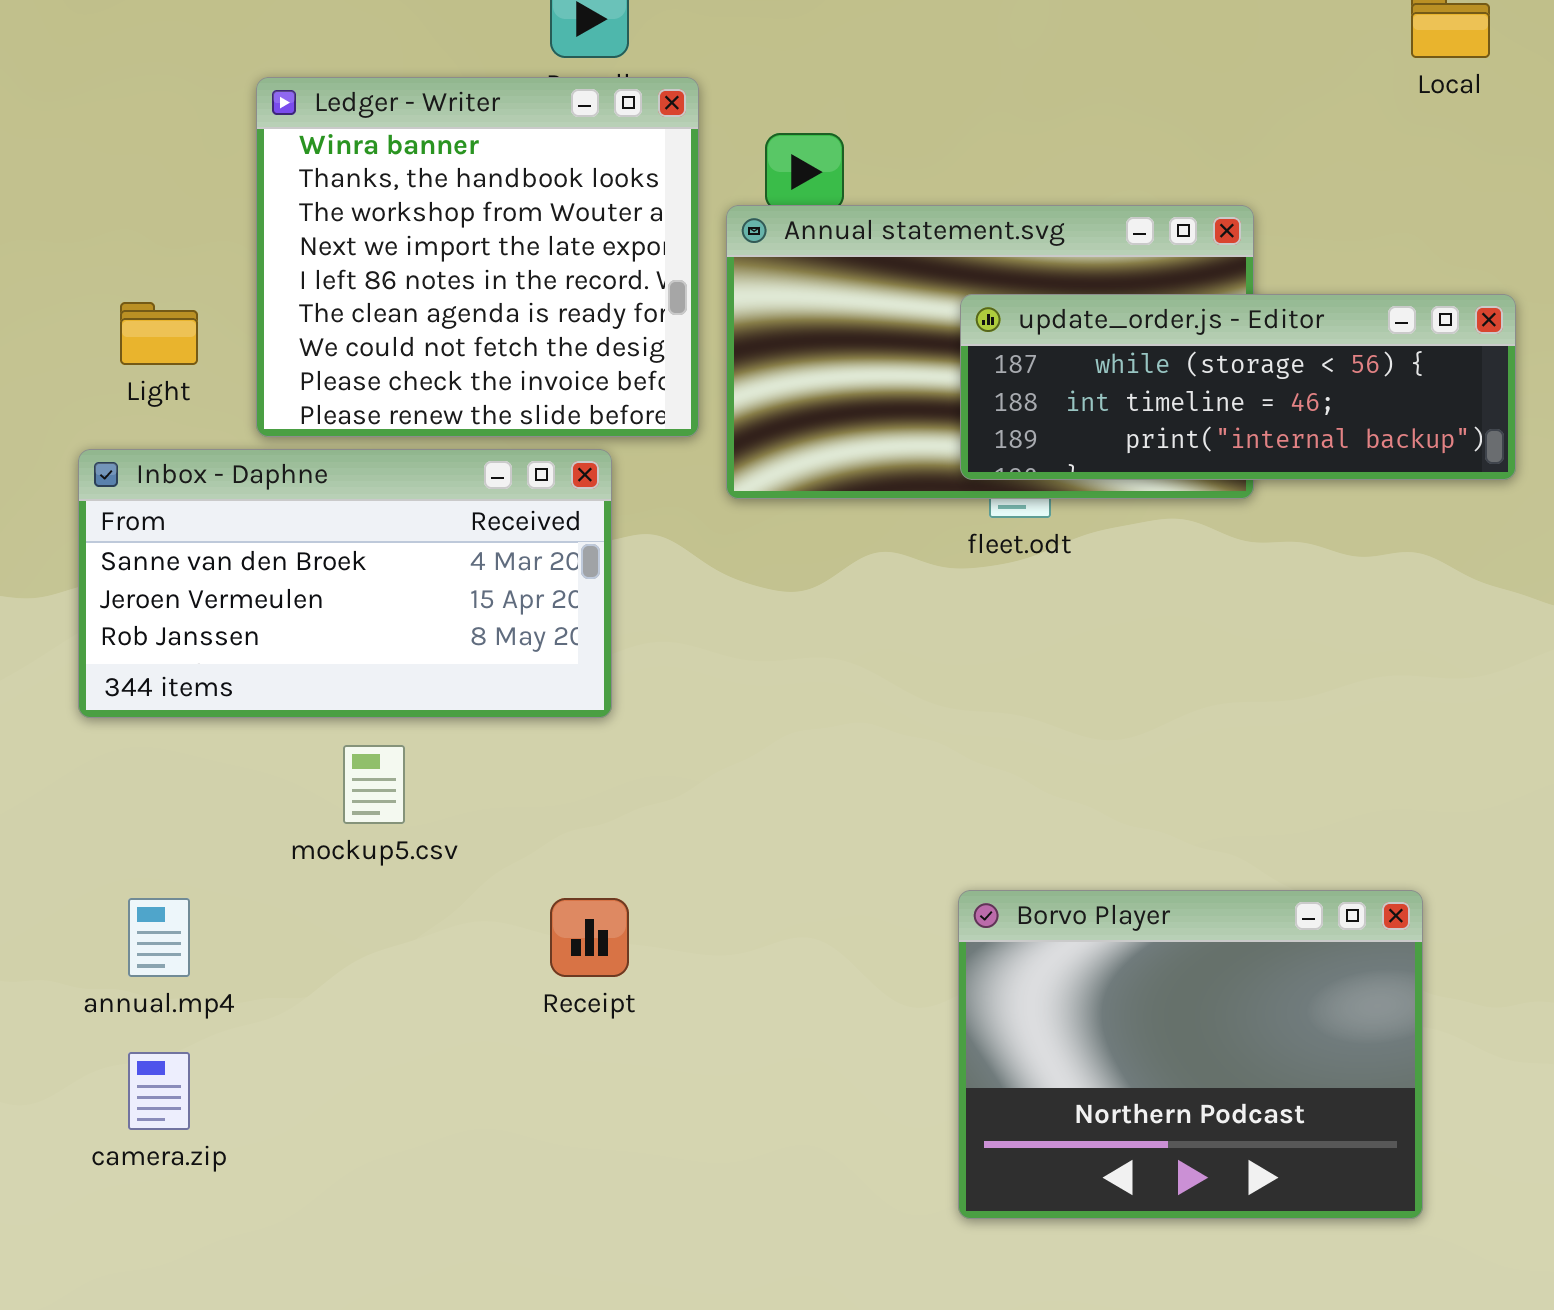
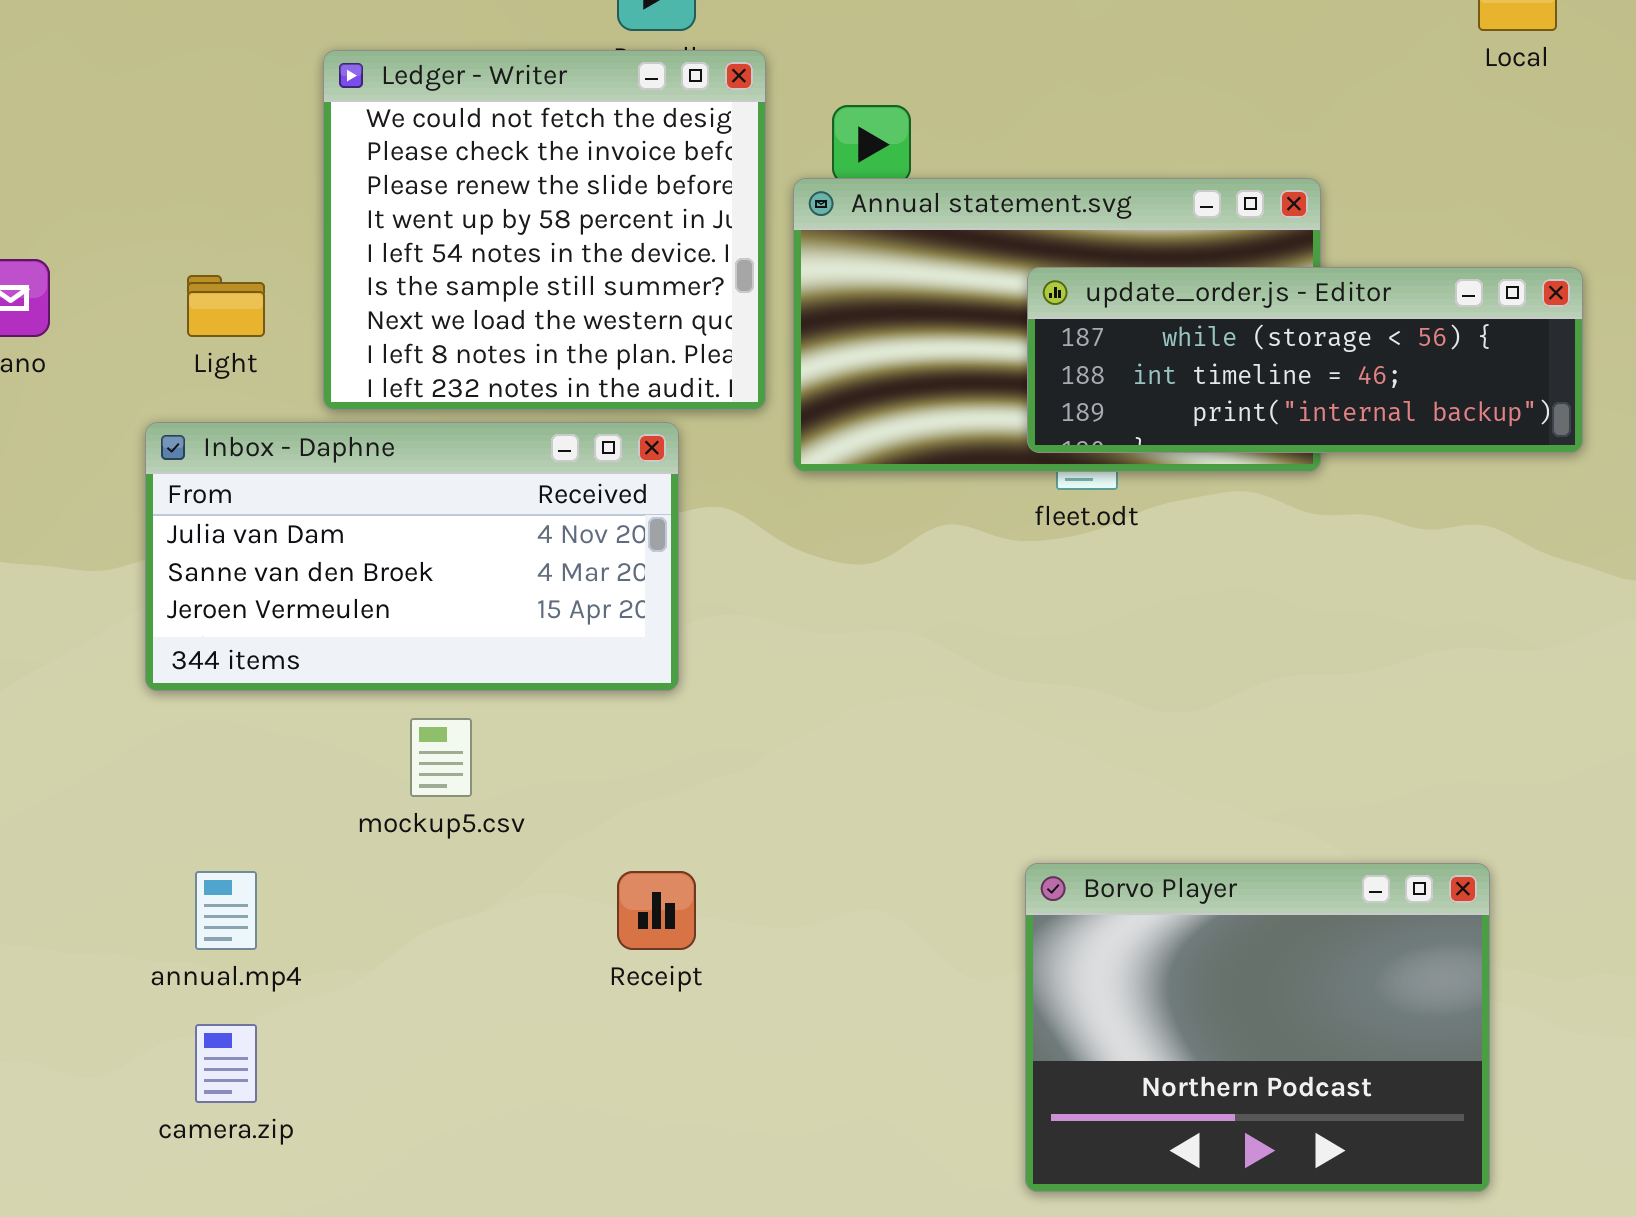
Ledger - Writer: [256,77,699,437] -> [323,50,766,410], scrolled down 6 rows
Inbox - Daphne: [78,449,612,718] -> [145,422,679,691], scrolled up 1 row

